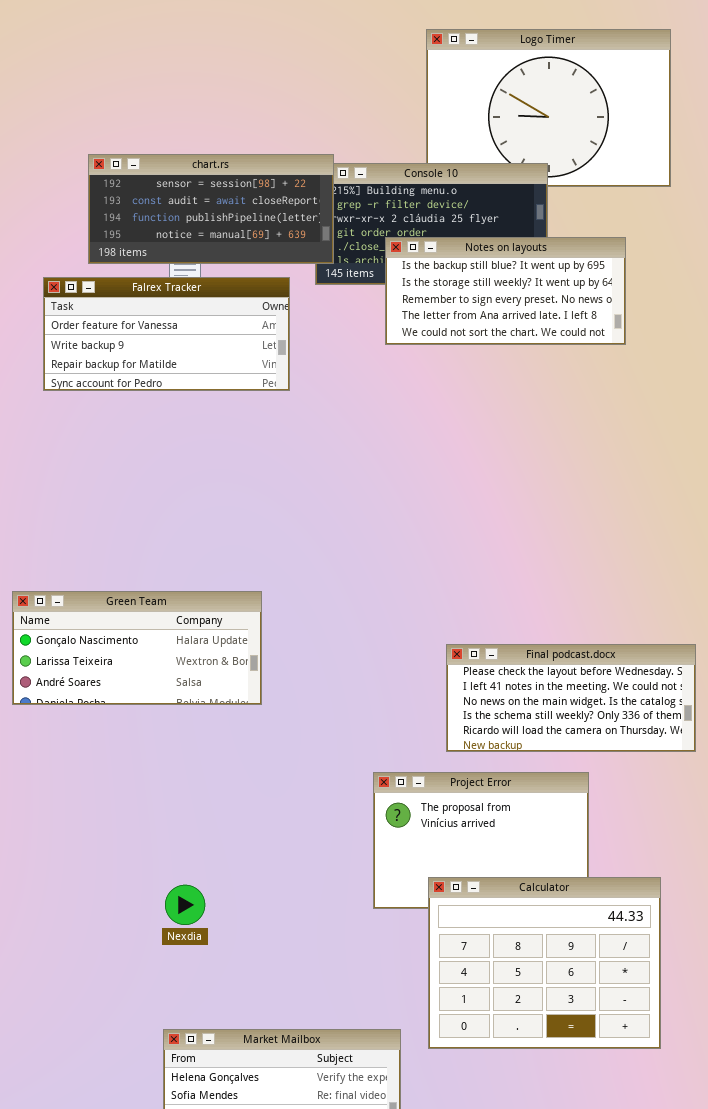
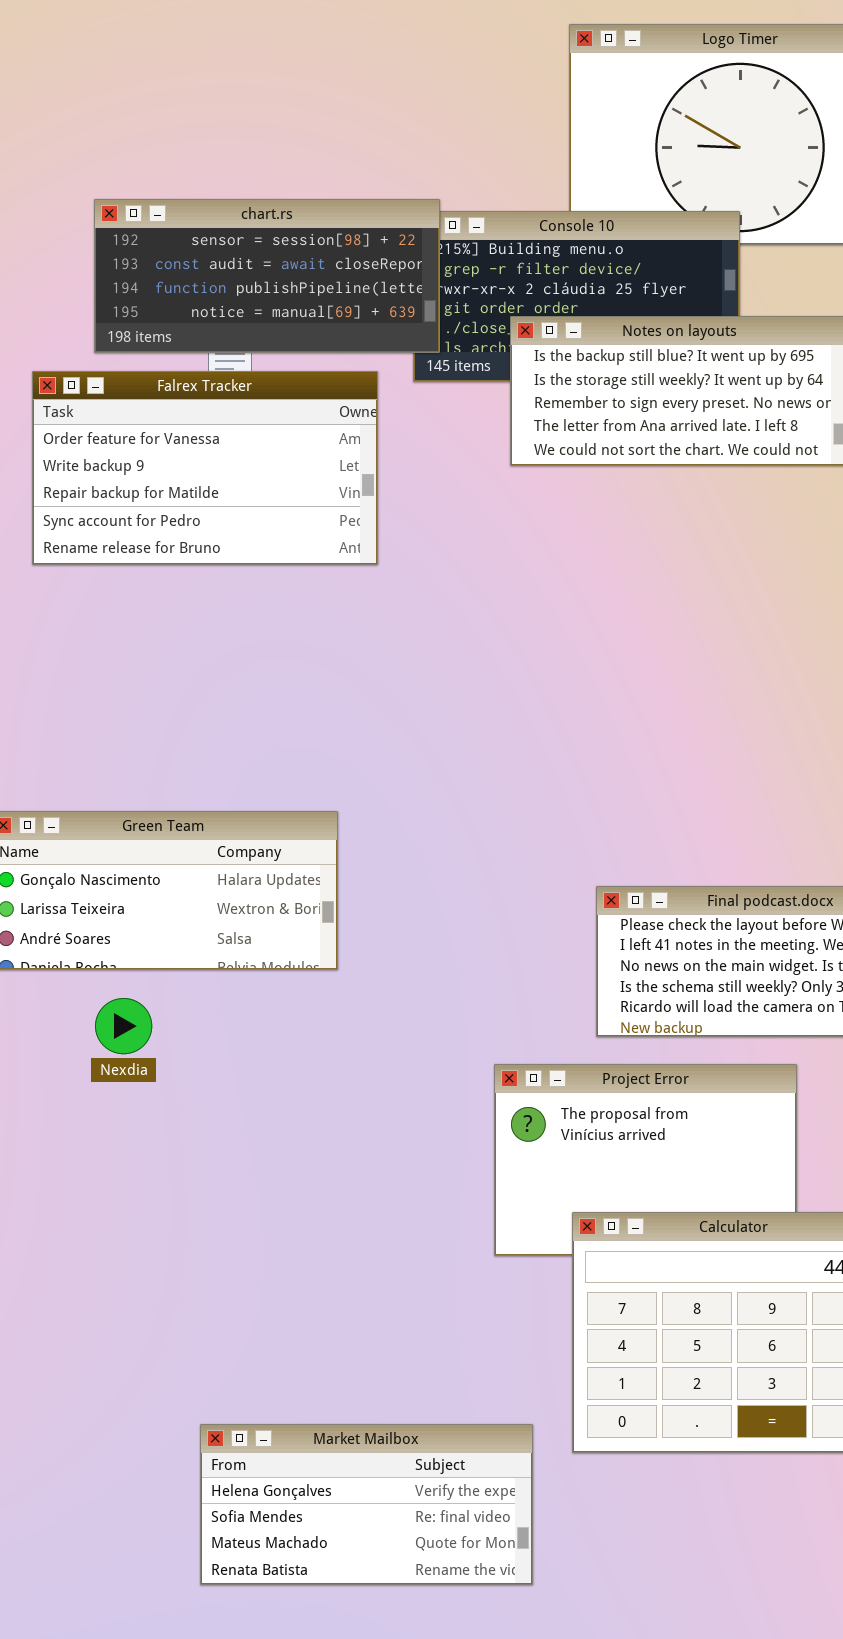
Falrex Tracker: [43,277,290,391] -> [32,371,378,565], resized
Nexdia: [165,885,205,925] -> [95,998,152,1054], moved

